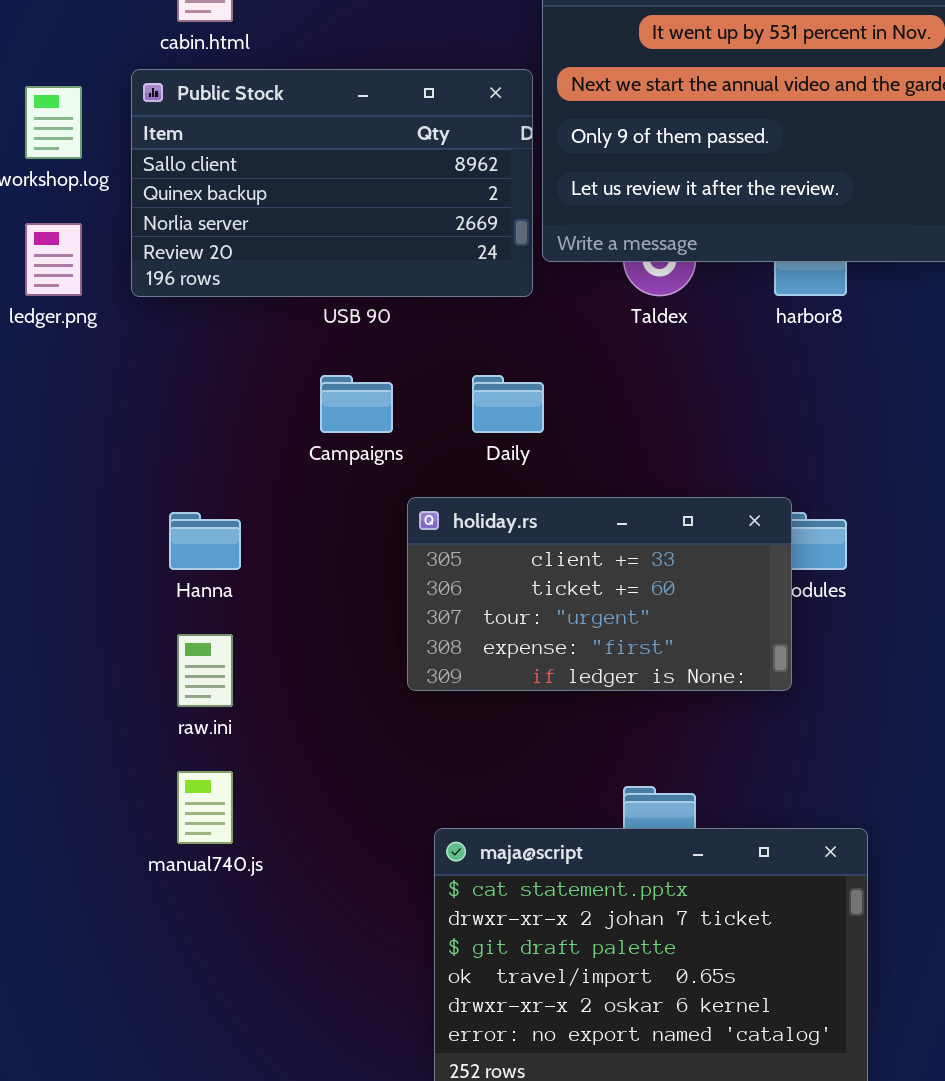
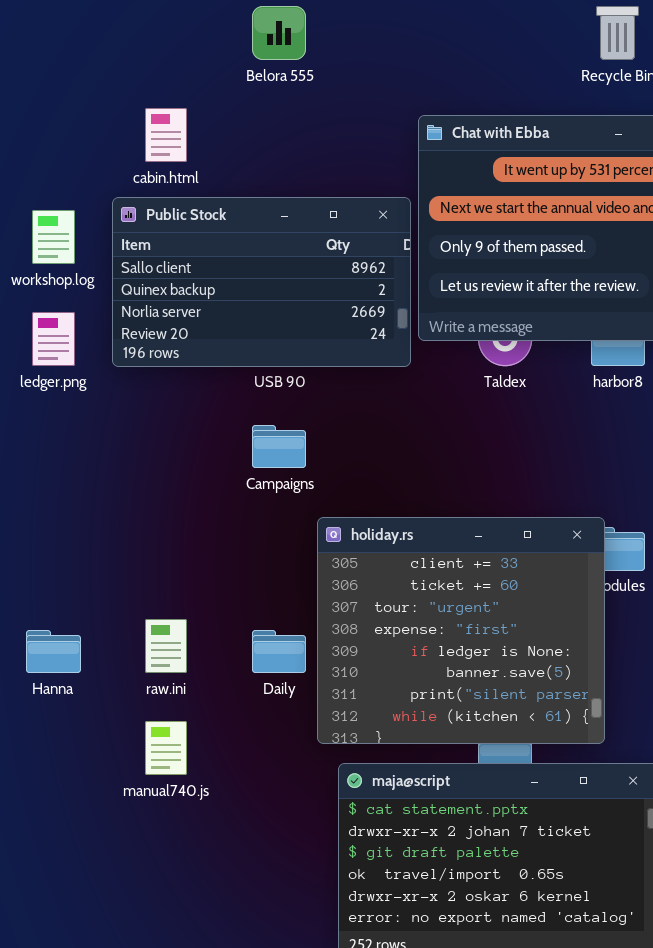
Daily: [472,375,544,433] -> [252,630,306,673], moved
holiday.rs: [407,497,792,691] -> [317,517,605,744], resized
Hanna: [169,512,241,570] -> [26,630,81,673], moved

